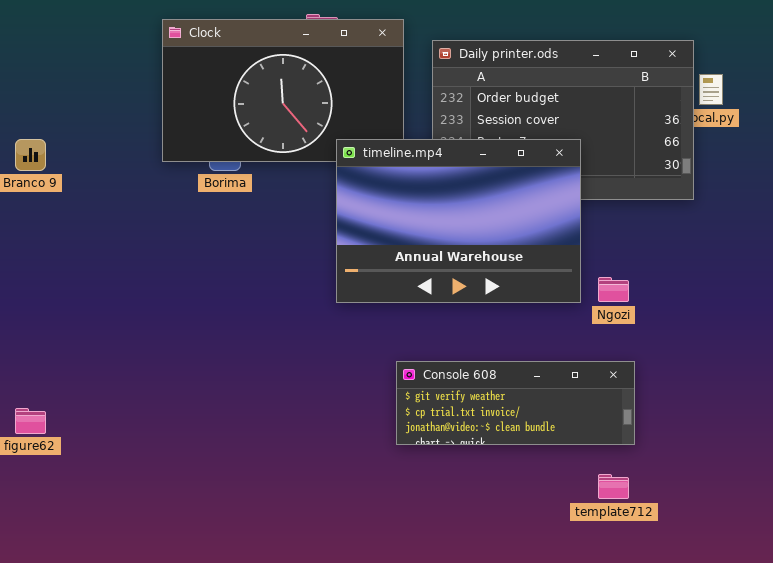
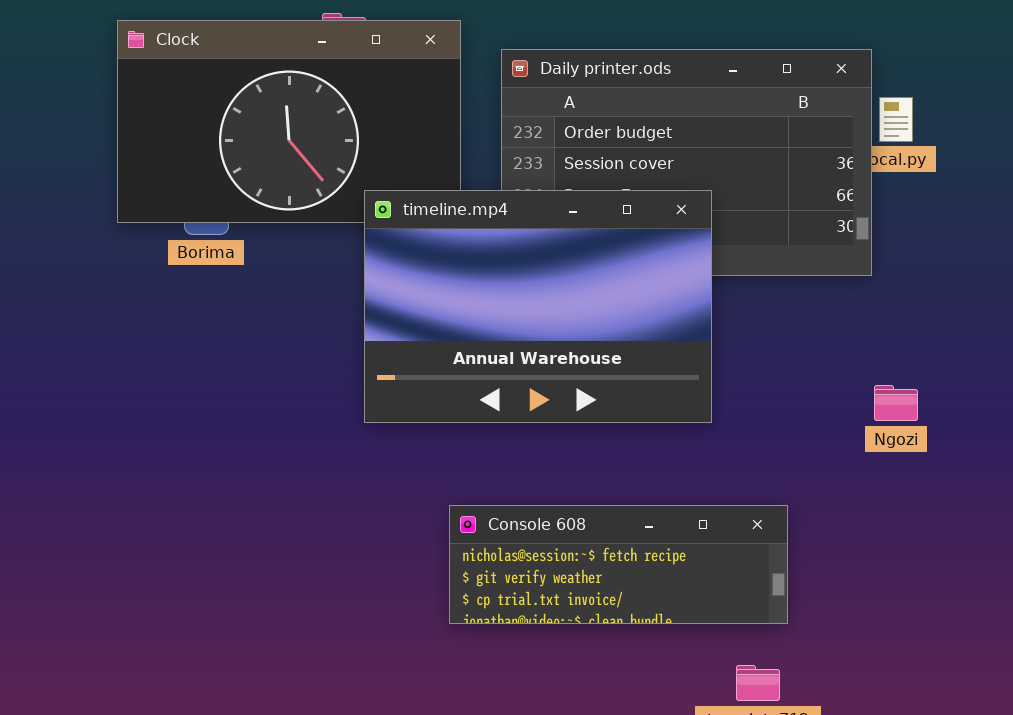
Ngozi: [598,277,629,302] -> [874,385,918,421], moved
Console 608: [396,361,635,445] -> [449,505,788,624], scrolled up 1 row

